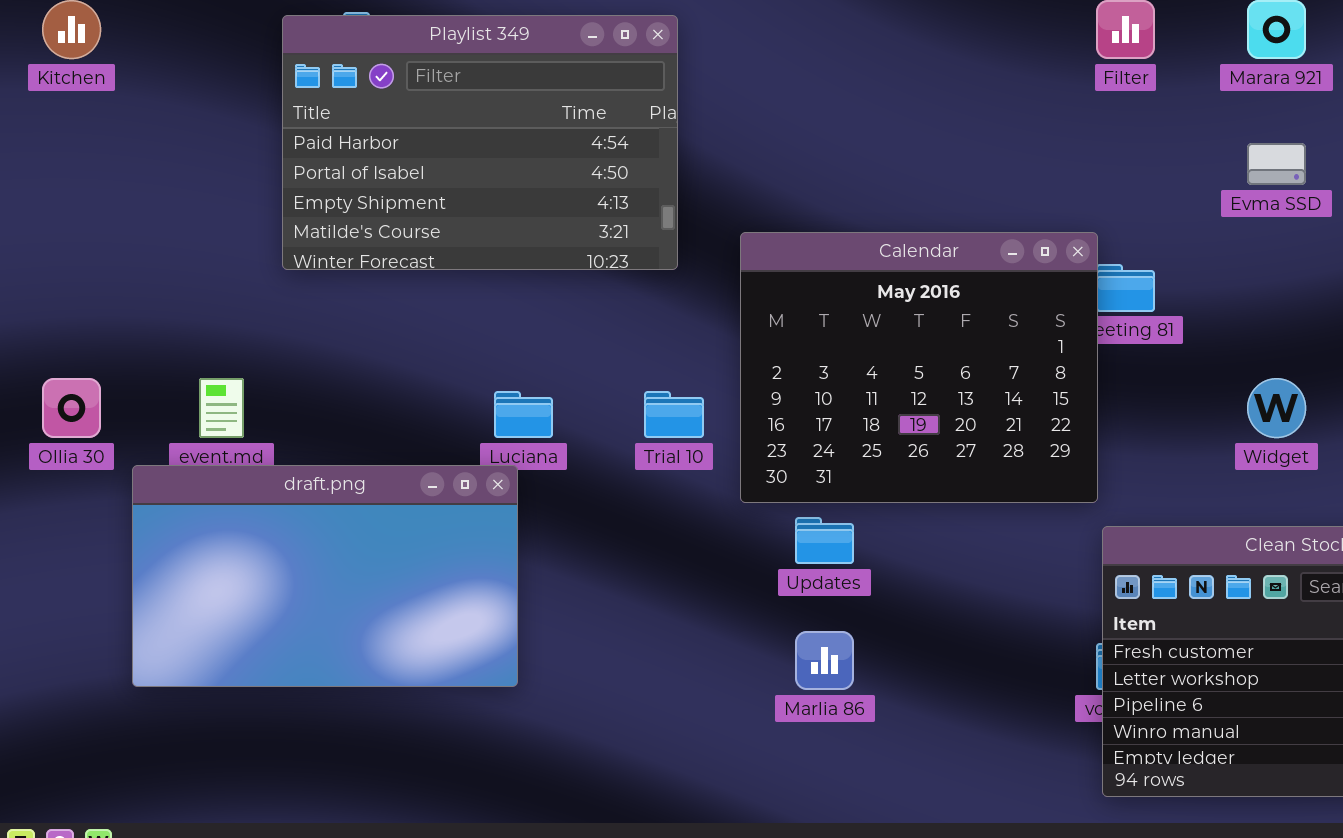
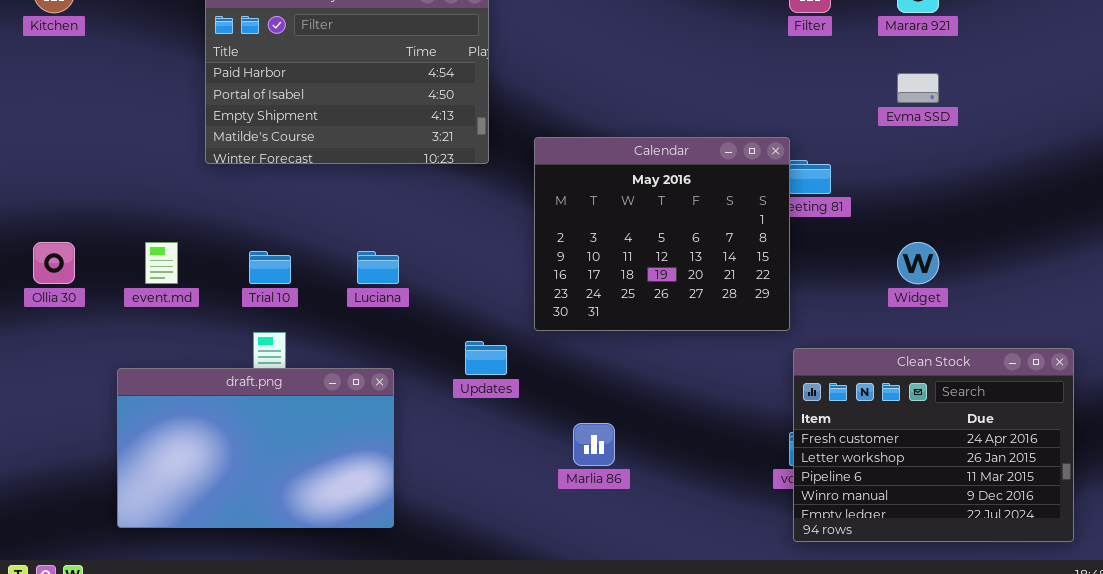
Trial 10: [644,391,704,438] -> [249,251,291,284], moved
draft.png: [132,465,518,687] -> [117,368,394,528], moved
Updates: [795,517,854,564] -> [465,341,507,375], moved

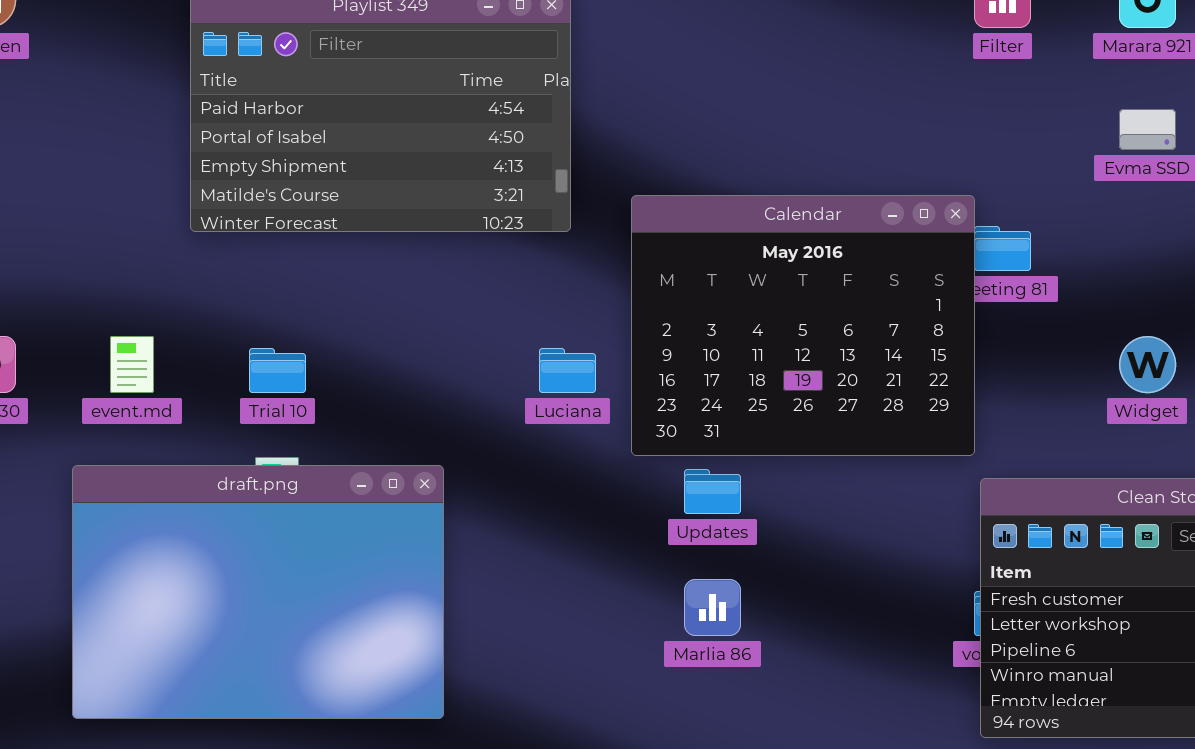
Luciana: [357,251,399,284] -> [539,348,596,393], moved
Updates: [465,341,507,375] -> [684,469,741,514], moved
draft.png: [117,368,394,528] -> [72,465,444,719], resized

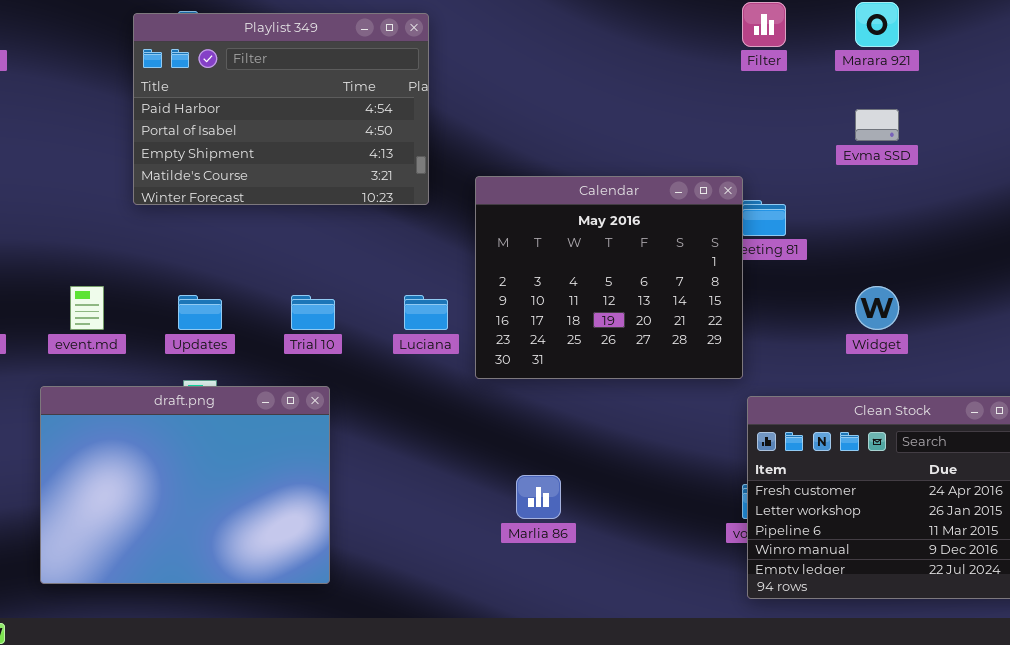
Trial 10: [249,348,306,393] -> [291,295,335,330], moved
Updates: [684,469,741,514] -> [178,295,222,330], moved

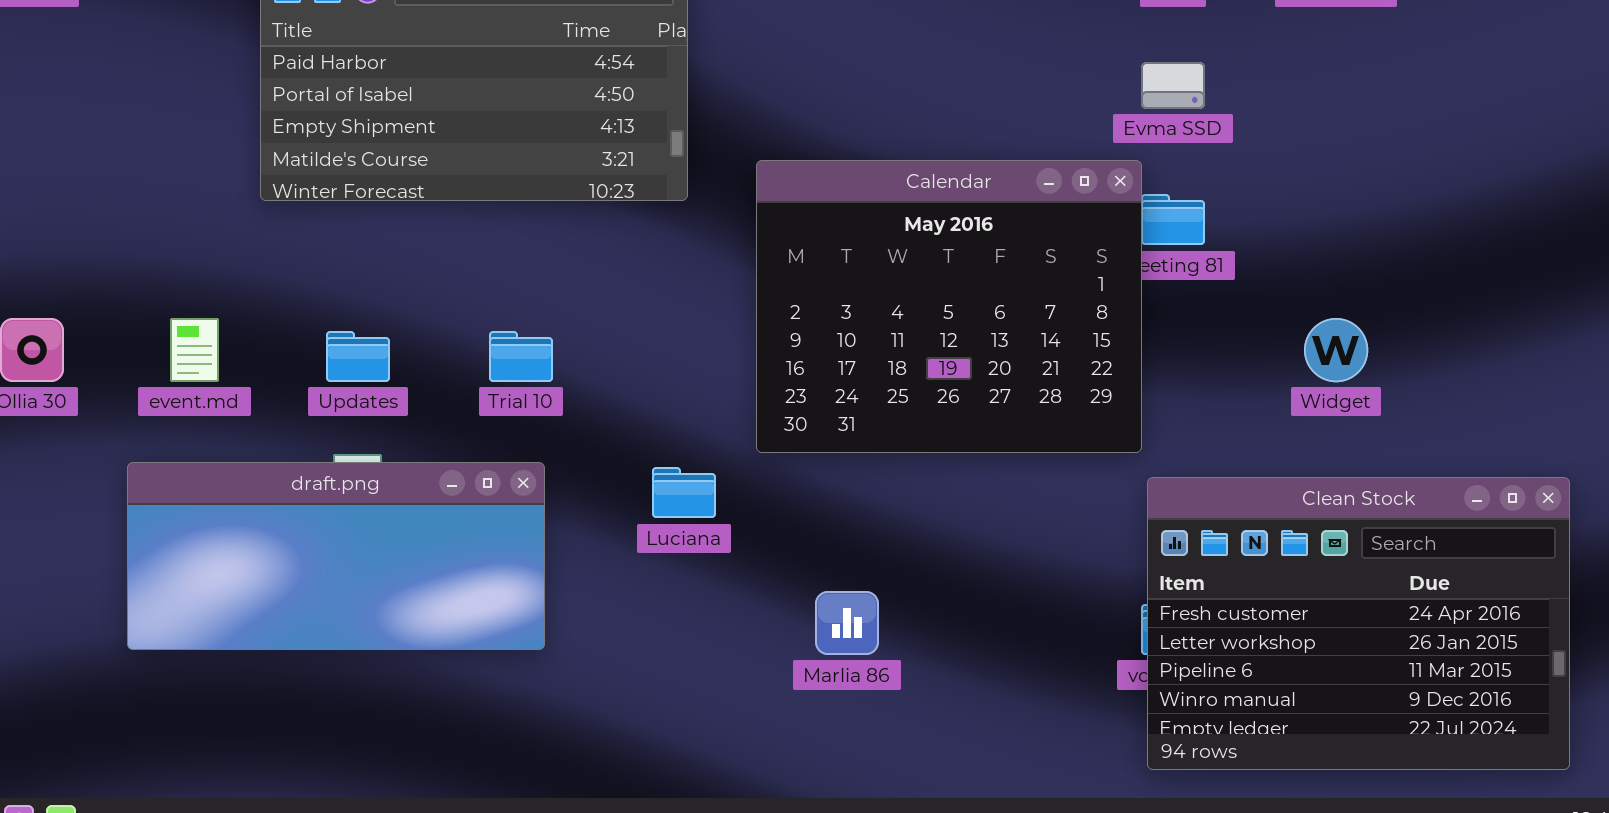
Evma SSD: [855,109,899,141] -> [1141,62,1205,109], moved
Luciana: [404,295,448,330] -> [652,467,716,518], moved
draft.png: [40,386,330,584] -> [127,462,545,650], resized

